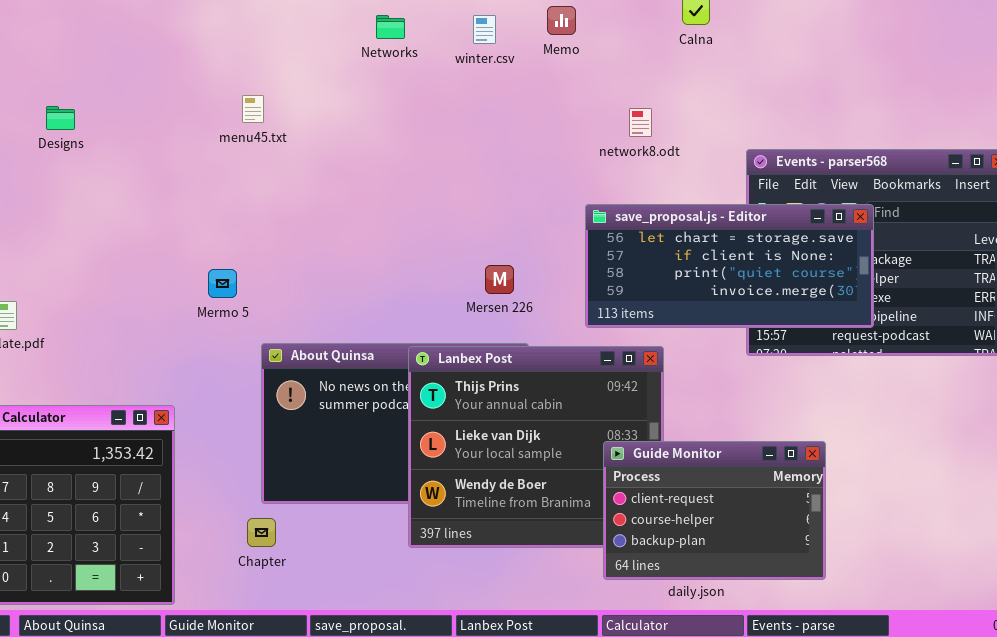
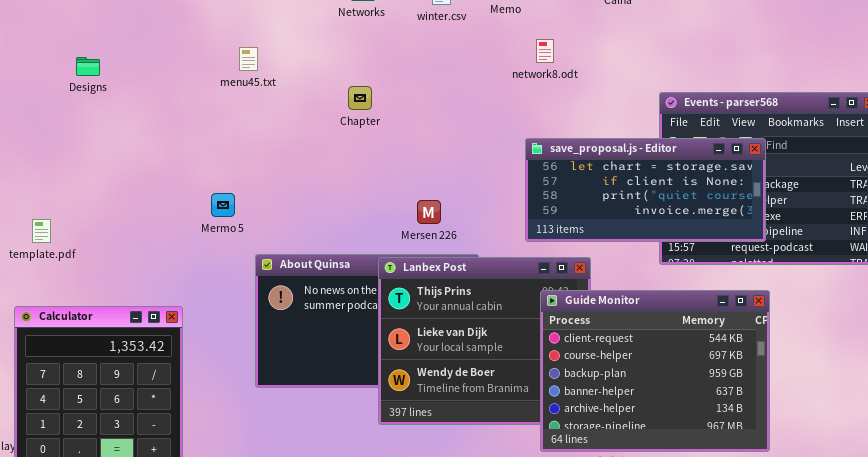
network8.odt: [629,108,652,137] -> [536,39,554,63], moved
Mersen 226: [485,265,514,294] -> [417,200,441,224], moved
Guide Monitor: [603,441,826,580] -> [540,290,770,452], resized
Chapter: [247,518,276,547] -> [348,86,372,110], moved

